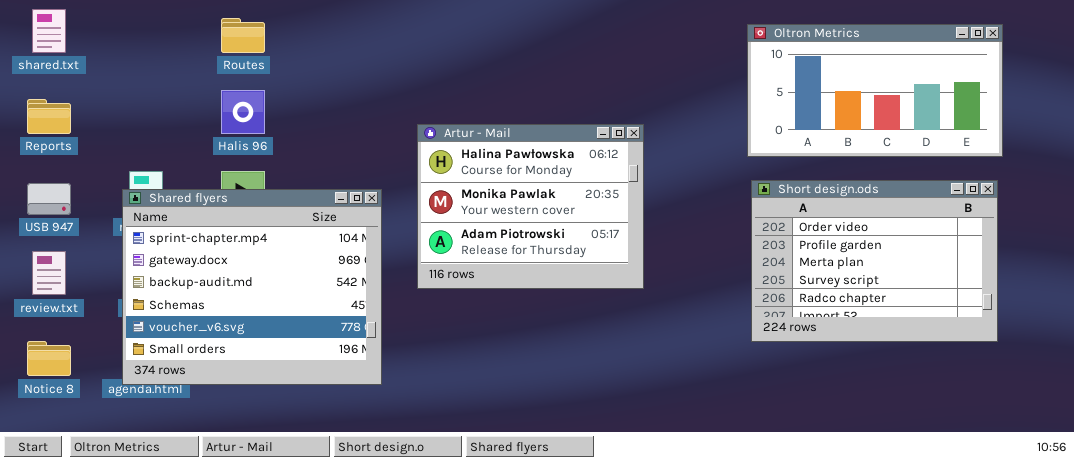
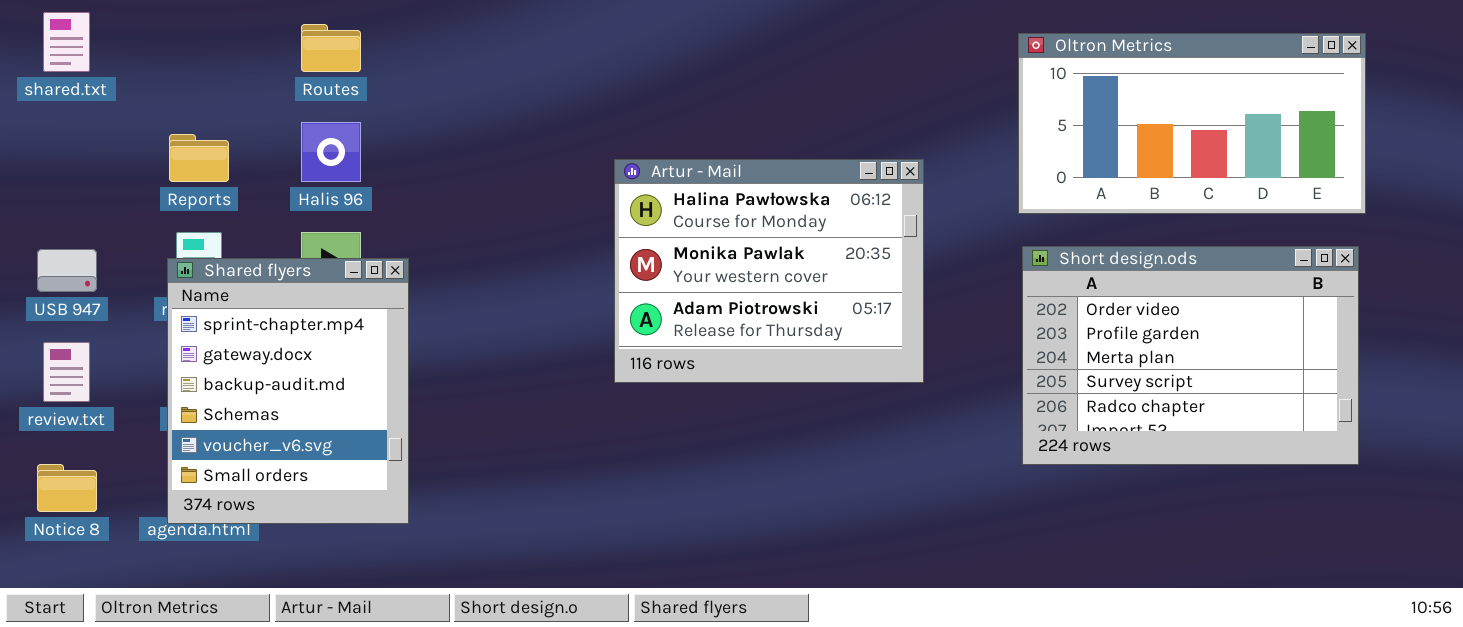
Reports: [27,99,71,134] -> [169,134,229,182], moved
Artur - Mail: [417,124,644,289] -> [614,159,924,383], moved
Shared flyers: [122,189,382,385] -> [167,258,409,524], resized

